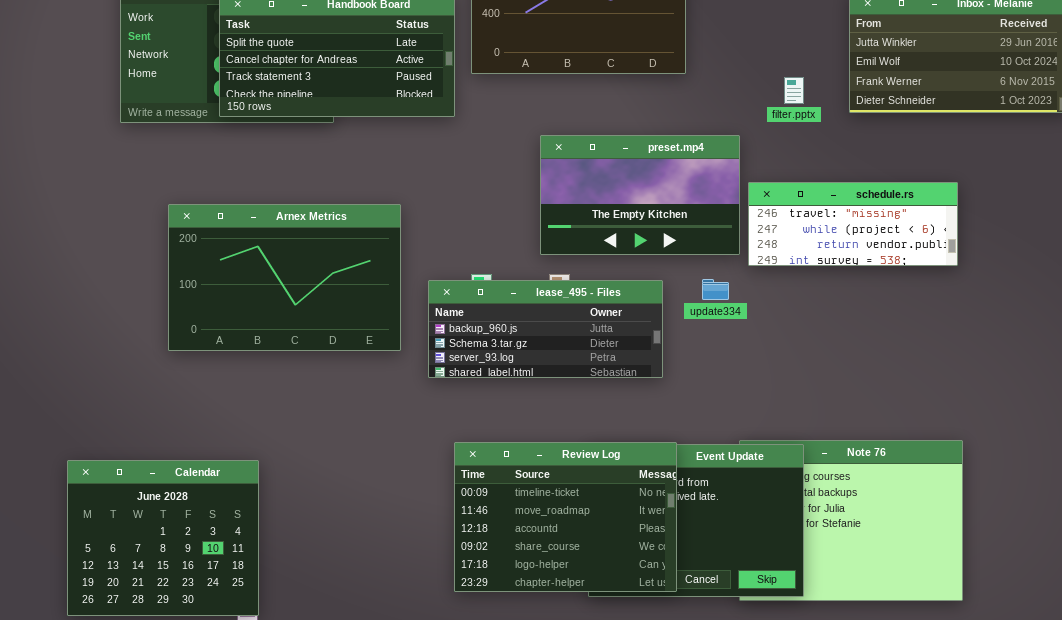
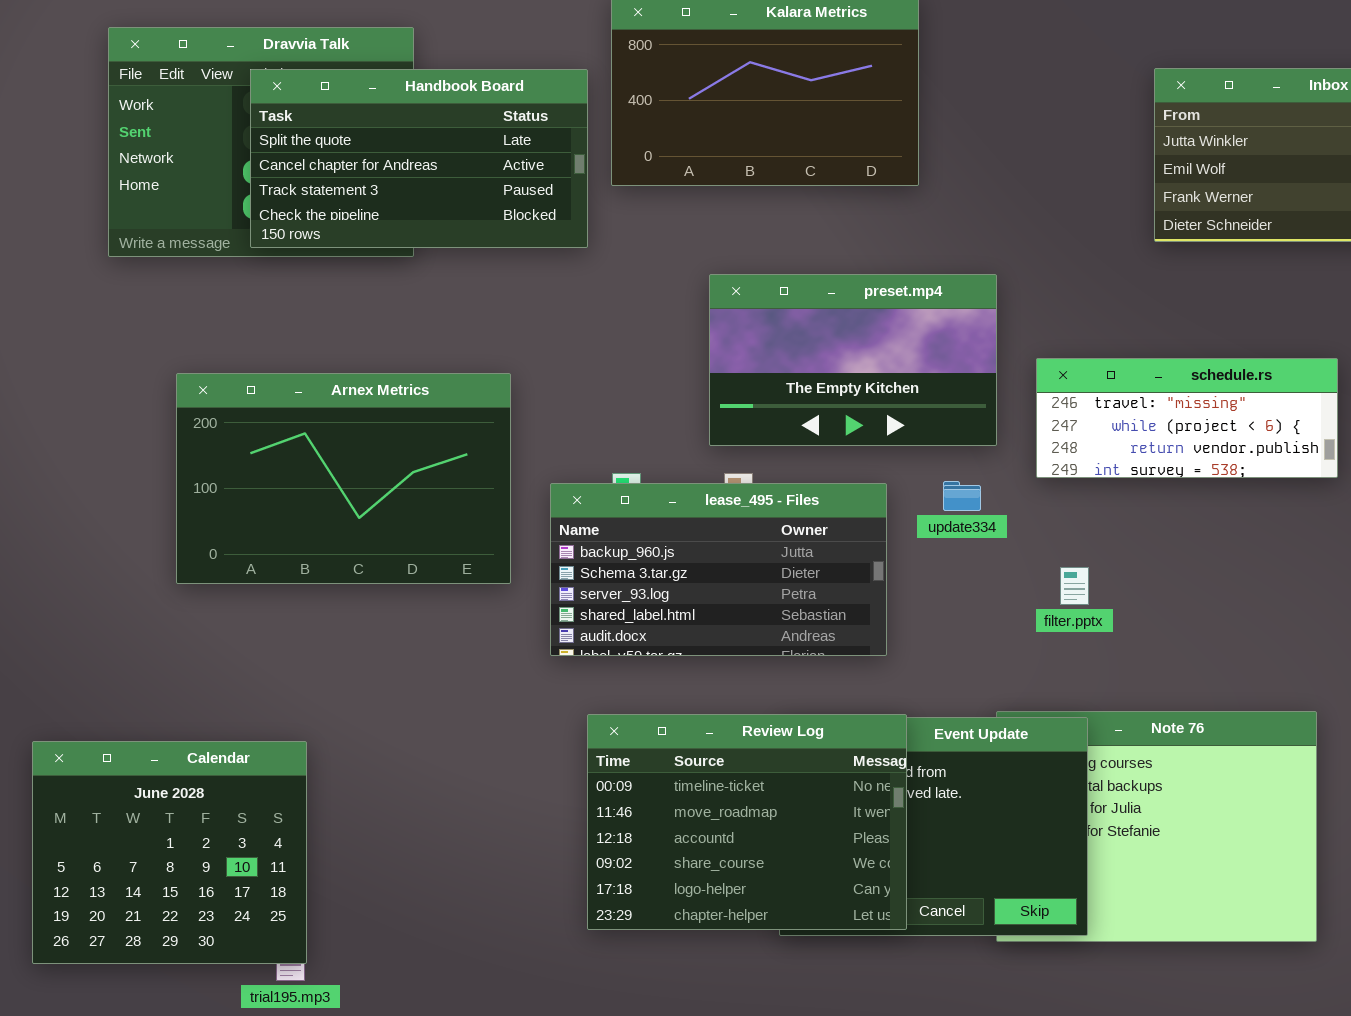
filter.pptx: [784,77,804,104] -> [1060,567,1089,605], moved
schedule.rs: [748,182,958,266] -> [1036,358,1338,478], moved
lease_495 - Files: [428,280,663,378] -> [550,483,887,656], resized

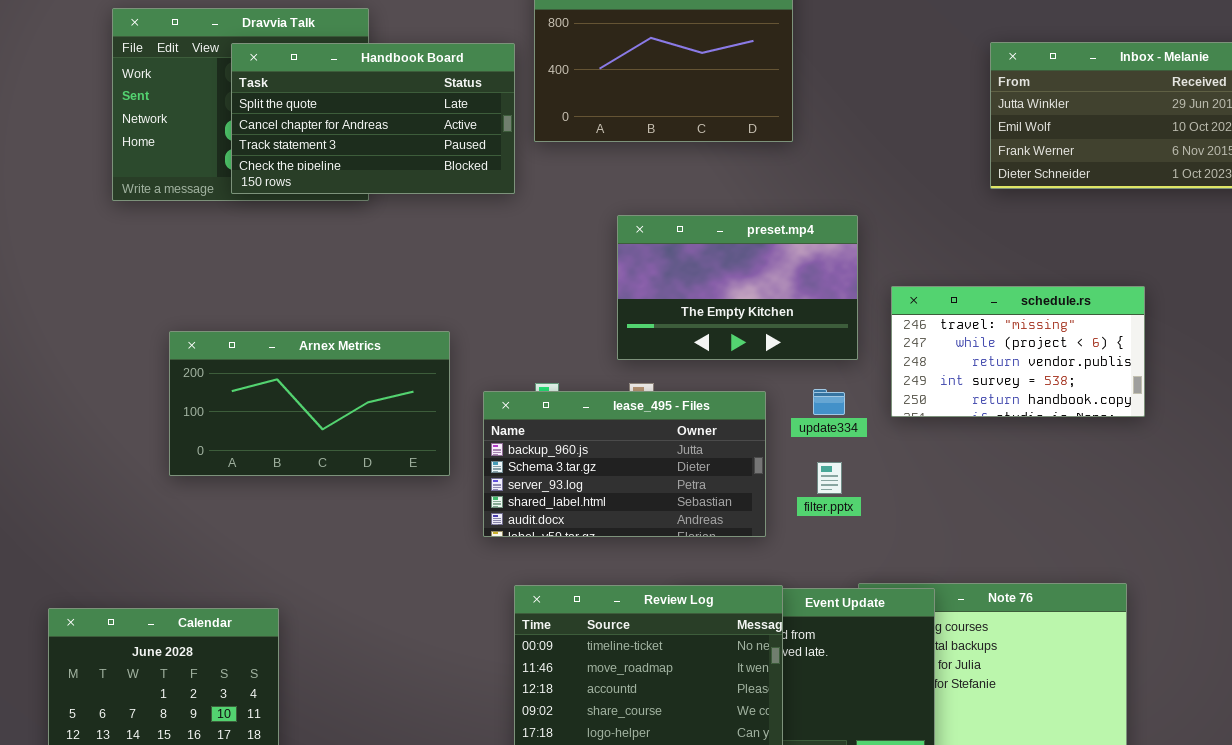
schedule.rs: [1036,358,1338,478] -> [891,286,1145,417], resized
Arnex Metrics: [176,373,511,584] -> [169,331,450,476], resized
filter.pptx: [1060,567,1089,605] -> [817,462,842,494], moved

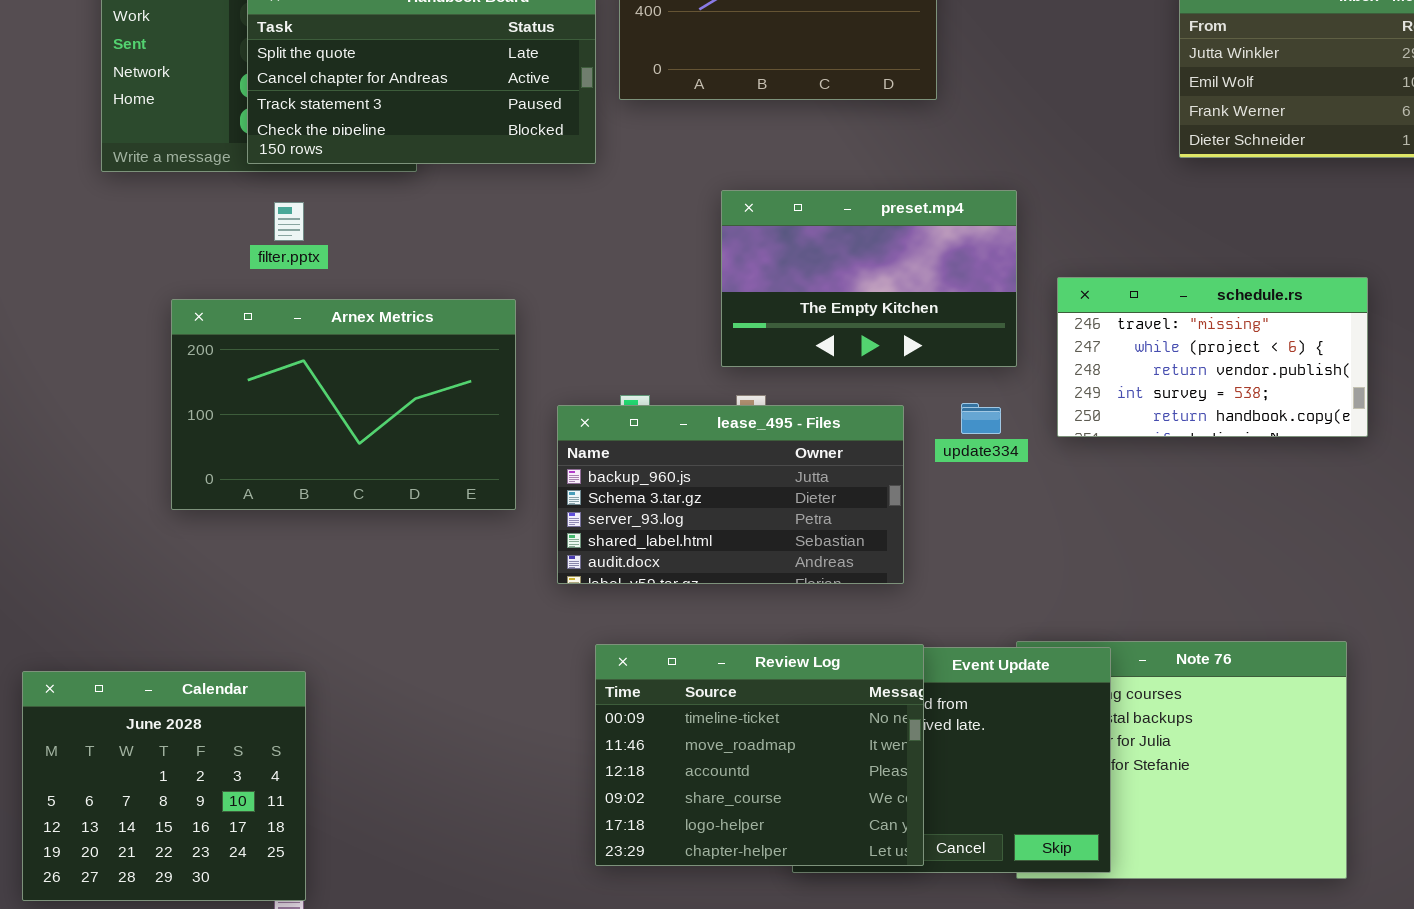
Arnex Metrics: [169,331,450,476] -> [171,299,516,510], resized
filter.pptx: [817,462,842,494] -> [274,202,304,241], moved

